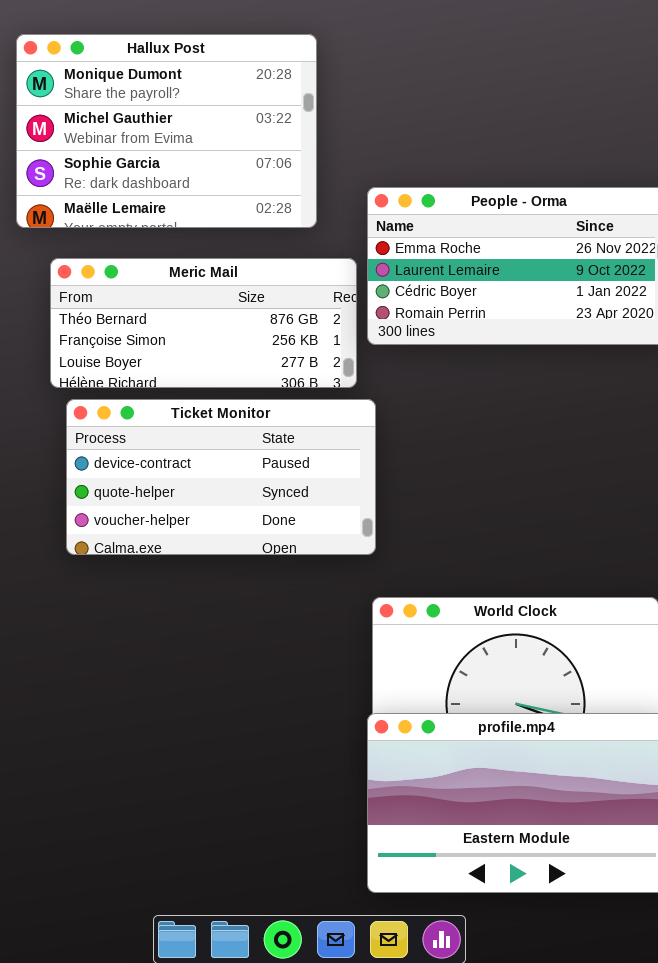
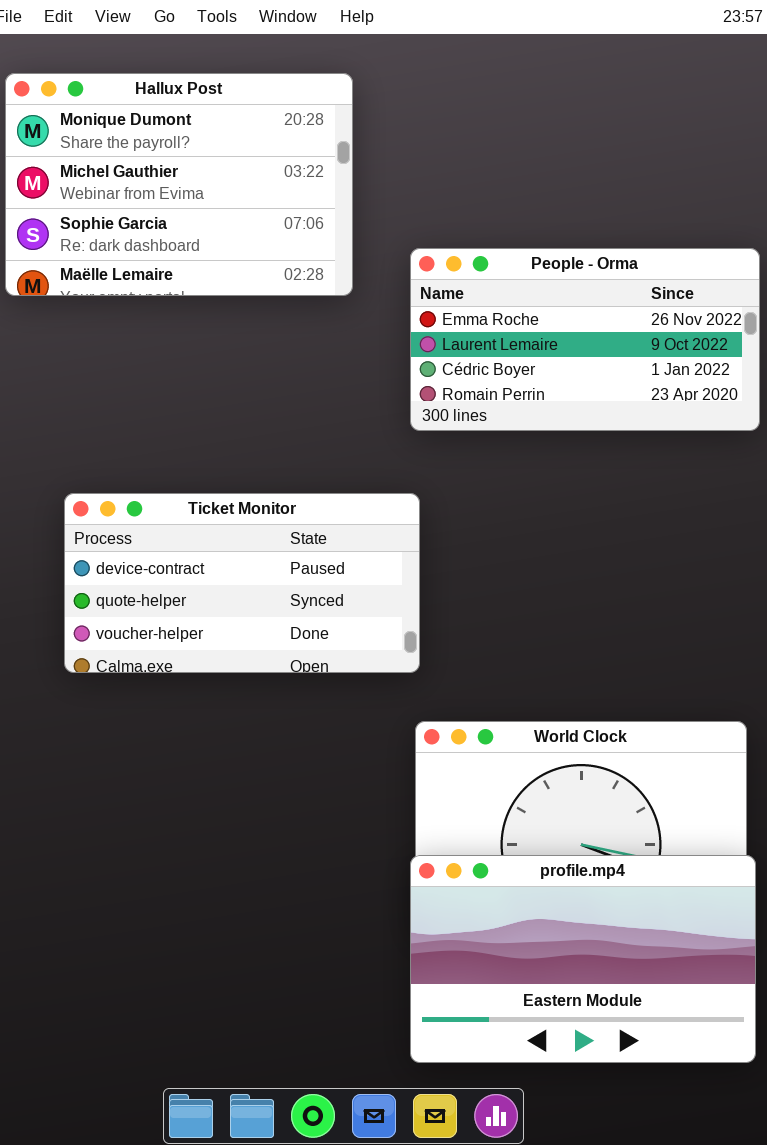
Meric Mail: [50,258,357,388] -> none, closed

